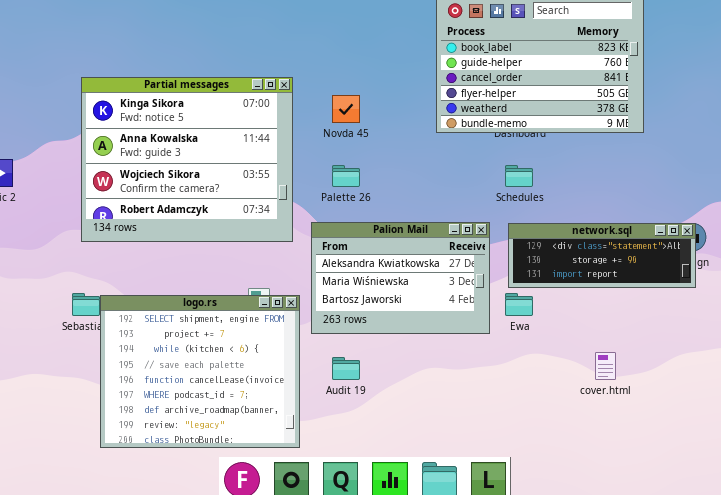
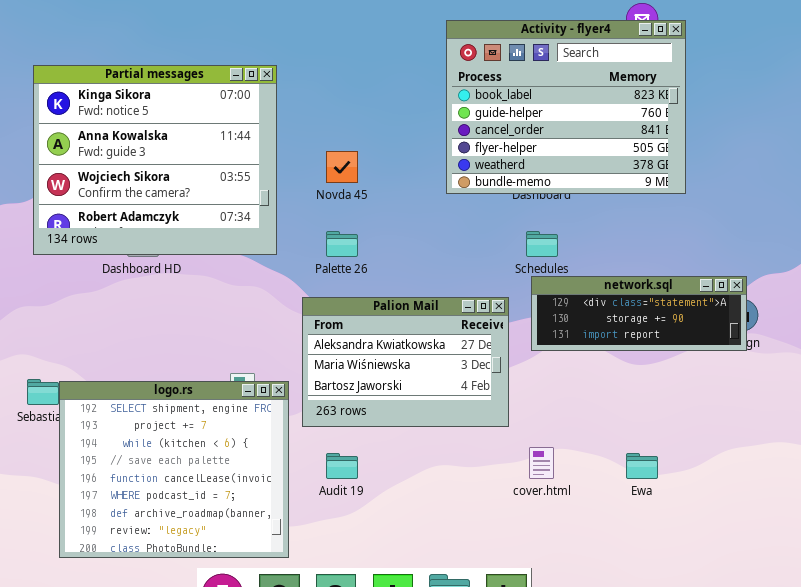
Partial messages: [81,77,293,242] -> [33,65,277,255], moved
network.sql: [508,223,696,288] -> [531,276,747,351], moved
Ewa: [505,293,533,316] -> [626,453,658,479], moved
cover.html: [595,352,616,380] -> [529,447,554,479], moved

